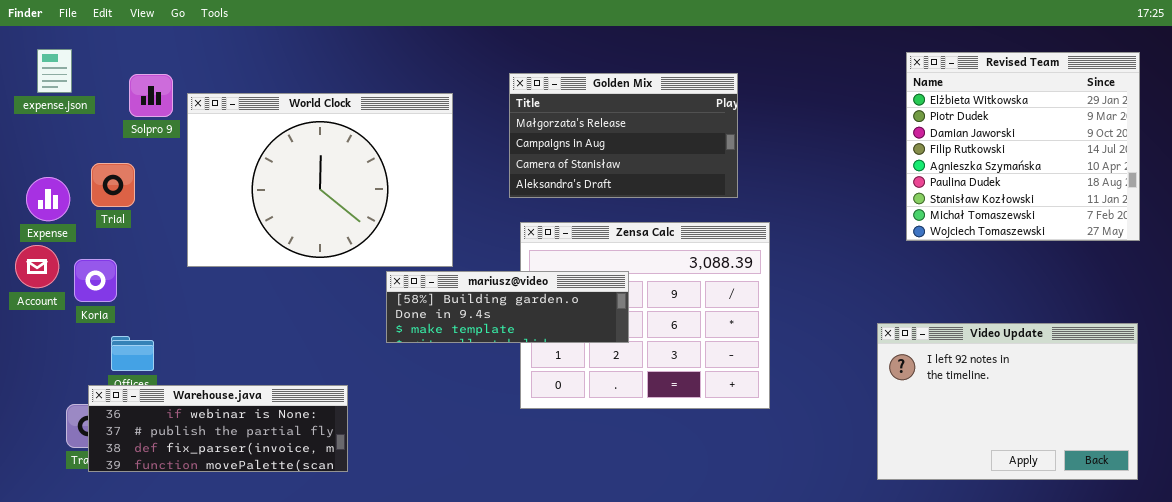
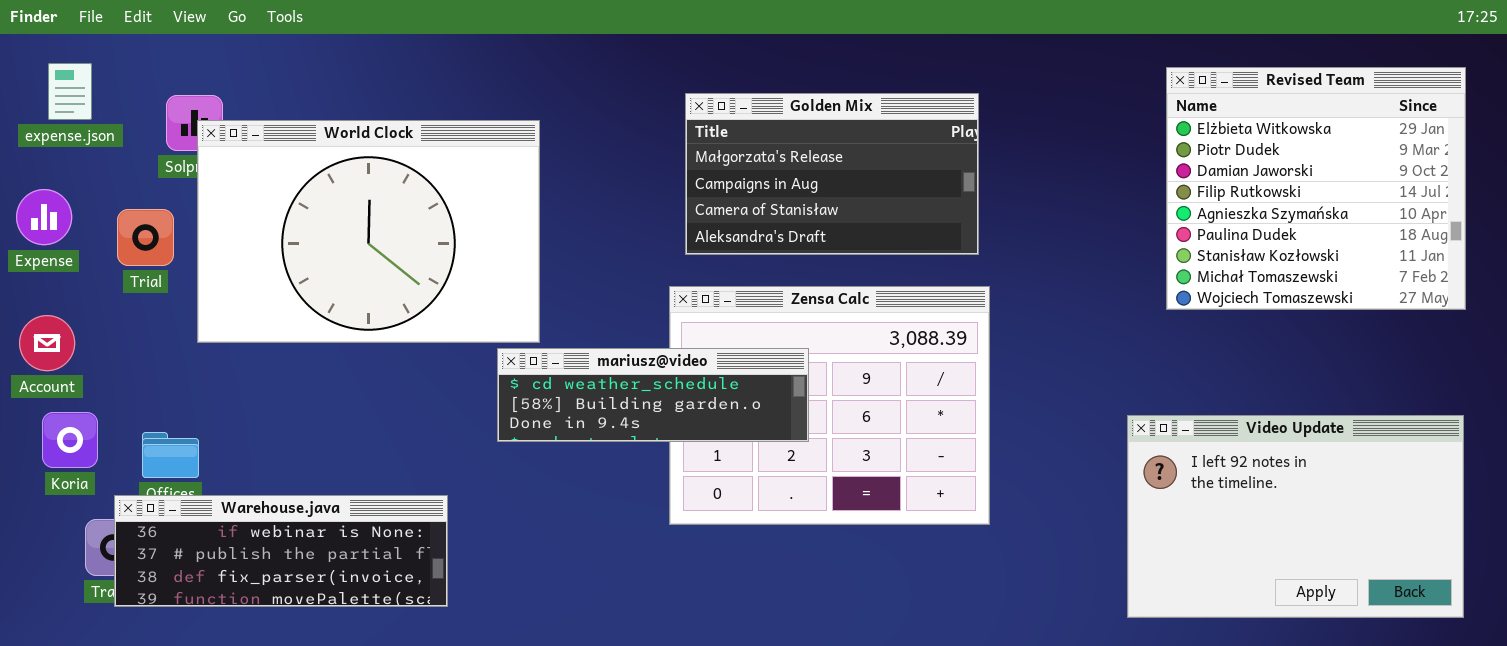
Golden Mix: [509,73,738,198] -> [685,93,979,255], moved
World Clock: [187,93,453,267] -> [197,120,540,343], moved
Expense: [26,177,70,221] -> [16,189,72,245], moved
Koria: [74,259,117,302] -> [42,412,98,468], moved
mariusz@video: [386,271,629,343] -> [497,348,809,442], scrolled up 1 row

